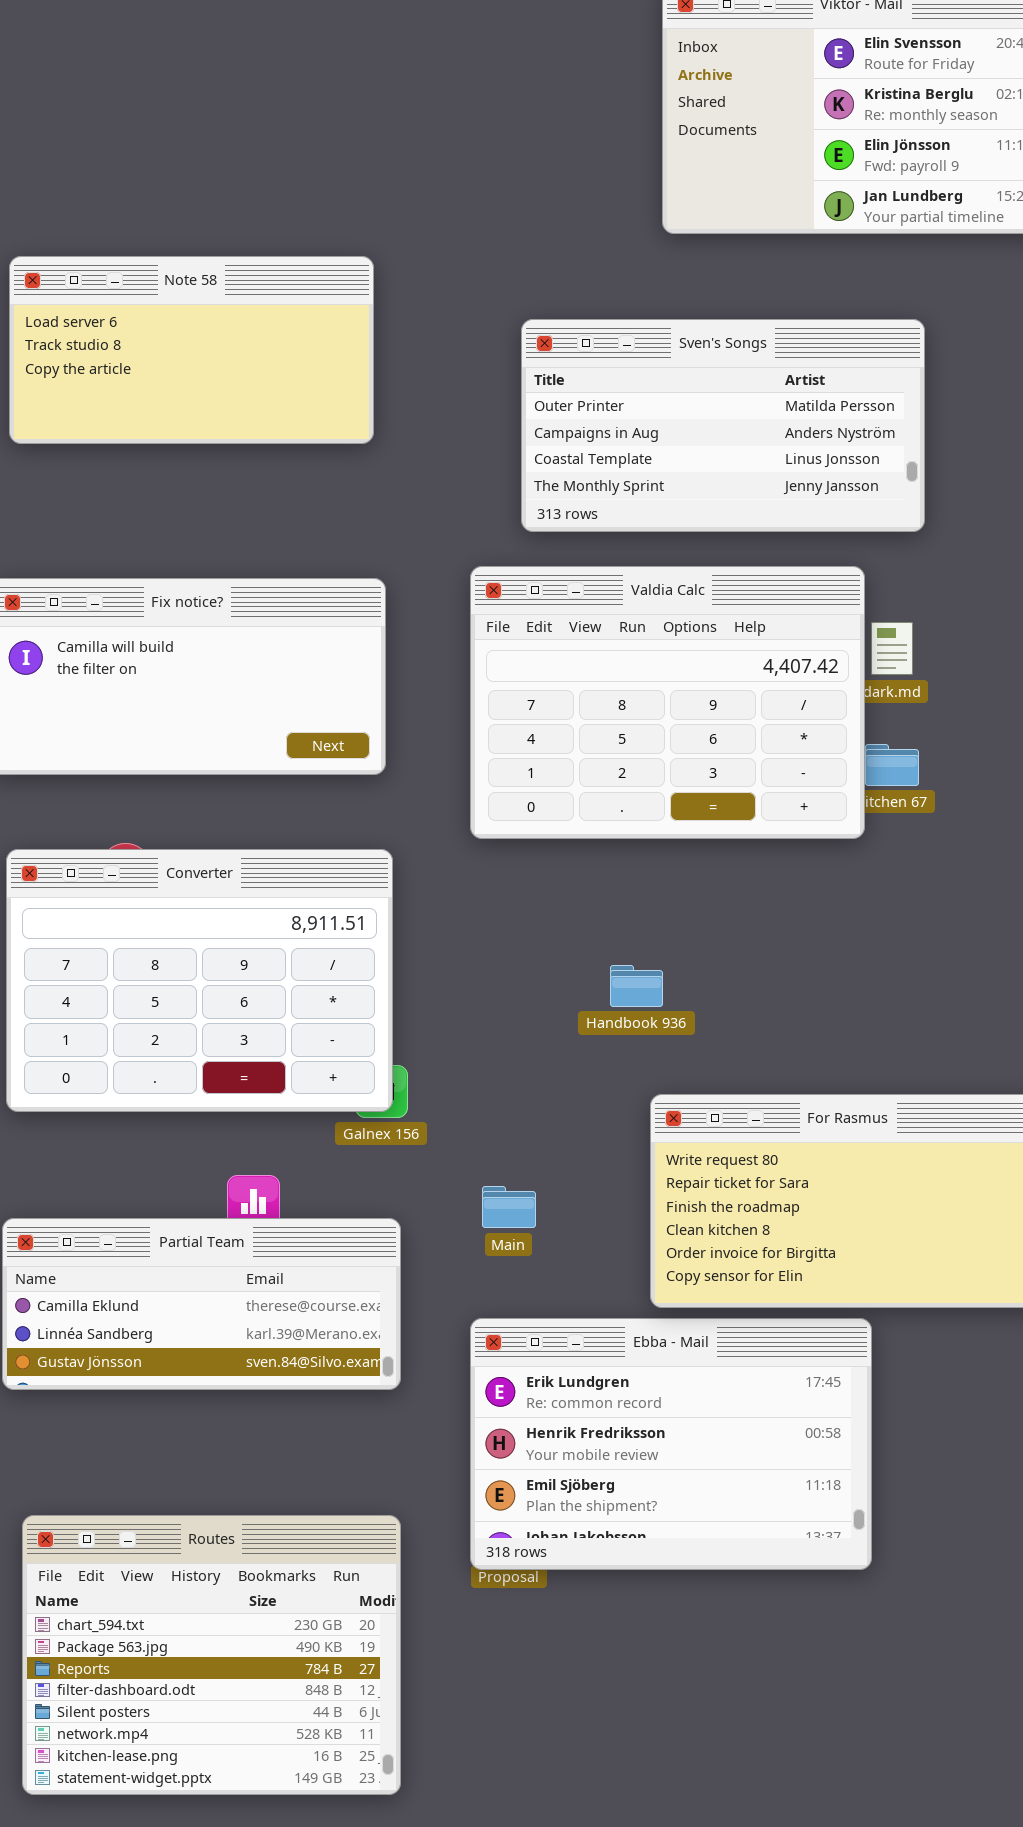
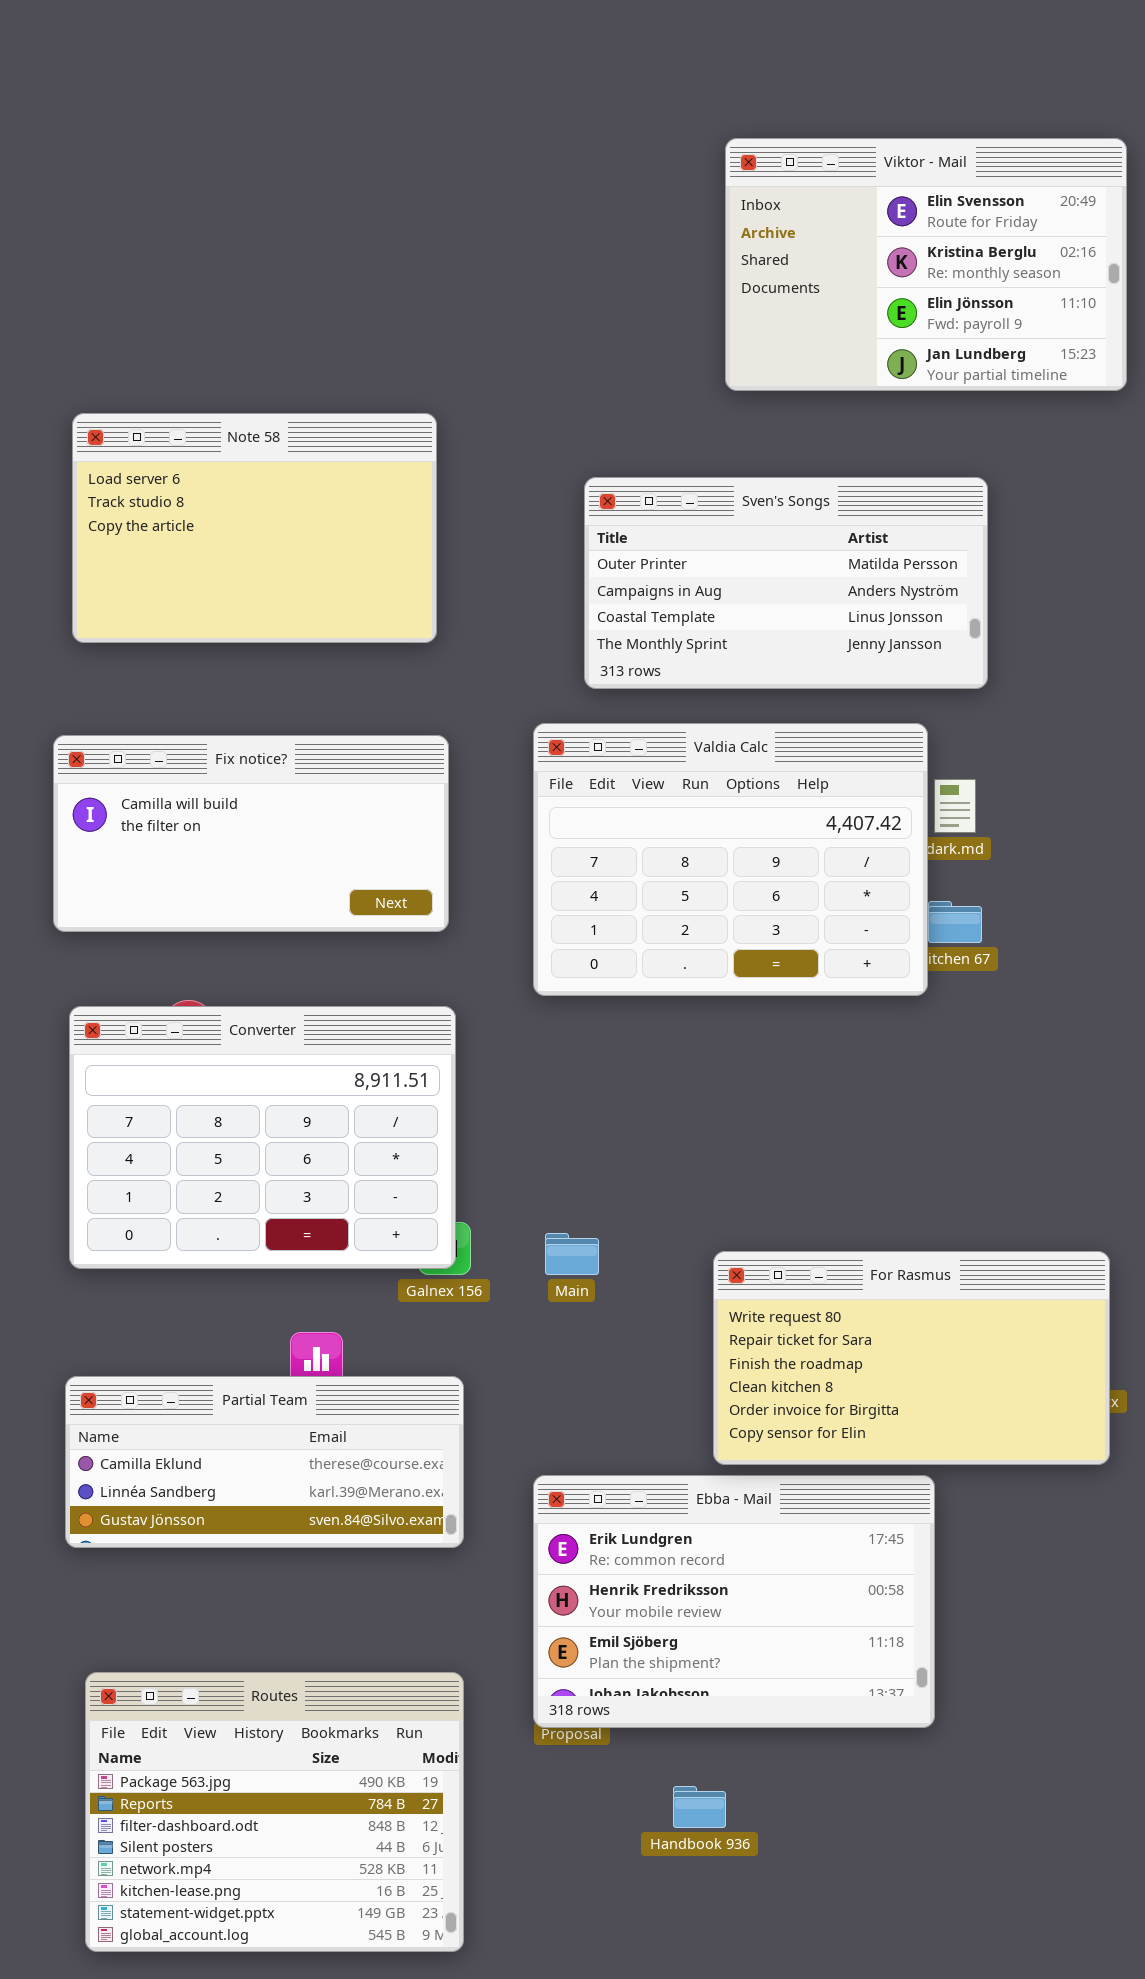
Note 58: [9,256,374,444] -> [72,413,437,643], resized
Handbook 936: [610,965,663,1007] -> [673,1786,726,1828], moved
Main: [482,1186,536,1228] -> [545,1233,599,1275], moved
Routes: [22,1515,401,1795] -> [85,1672,464,1952], scrolled down 1 row

